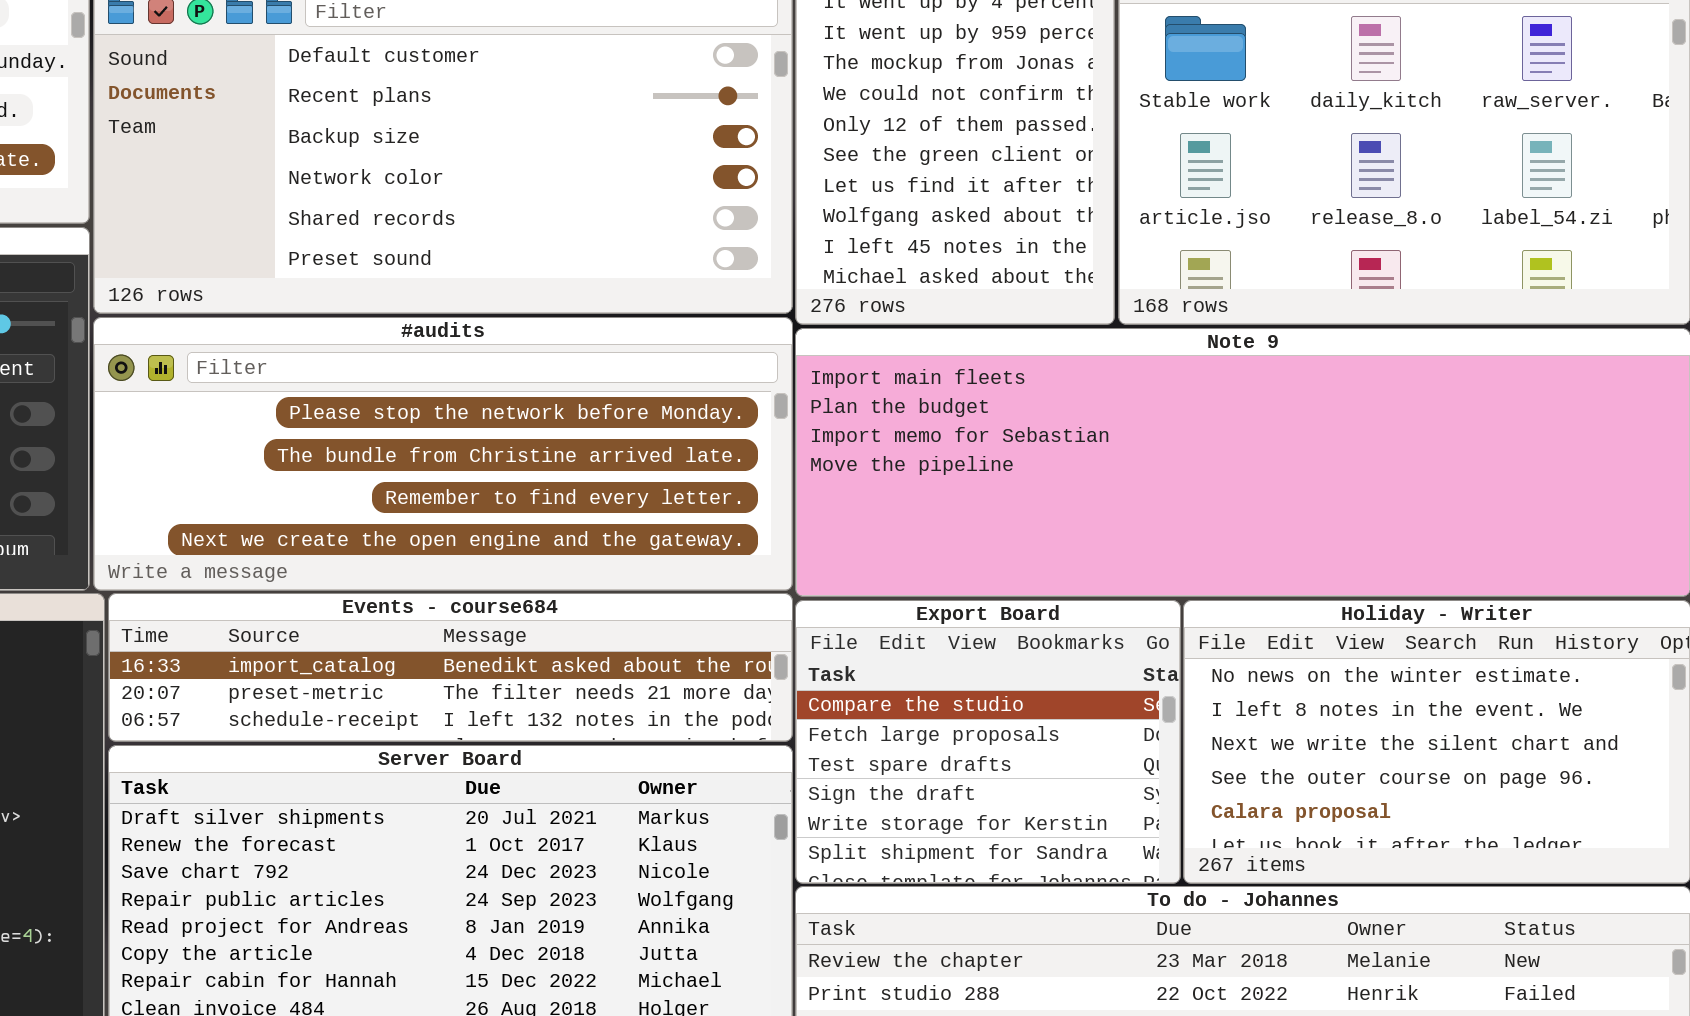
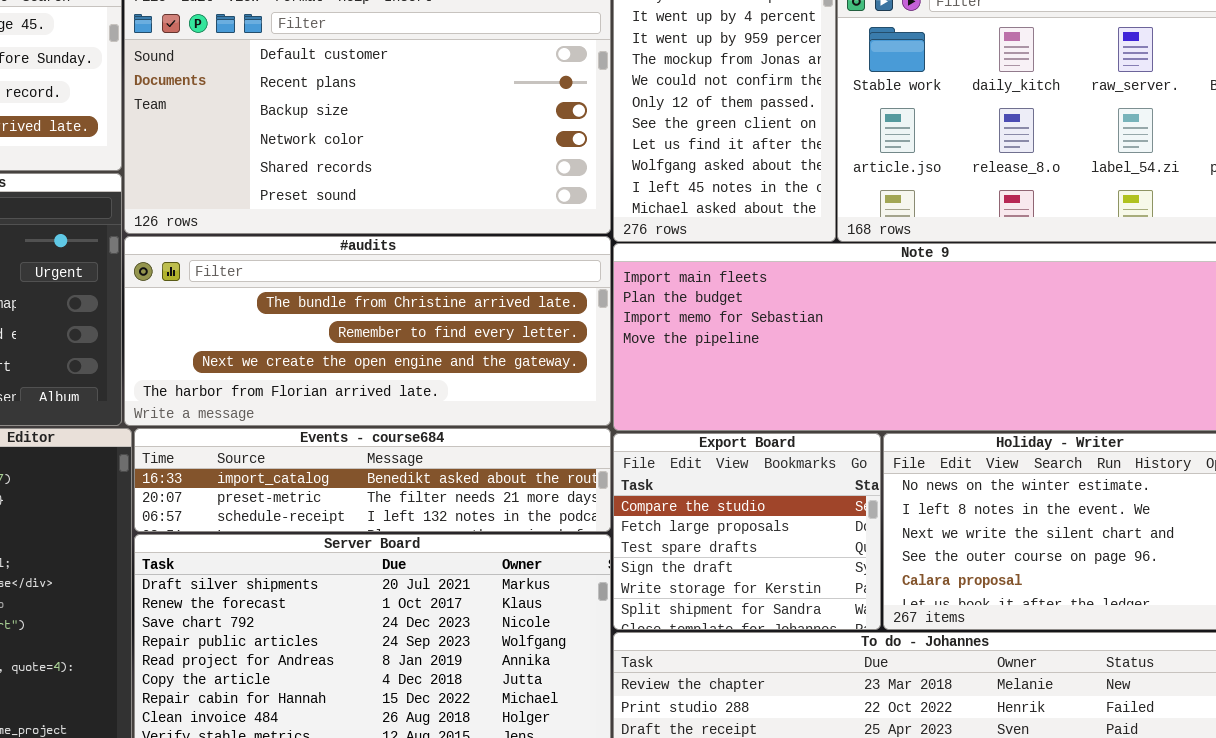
#audits: [93,317,793,591] -> [124,236,611,426], scrolled down 1 row

